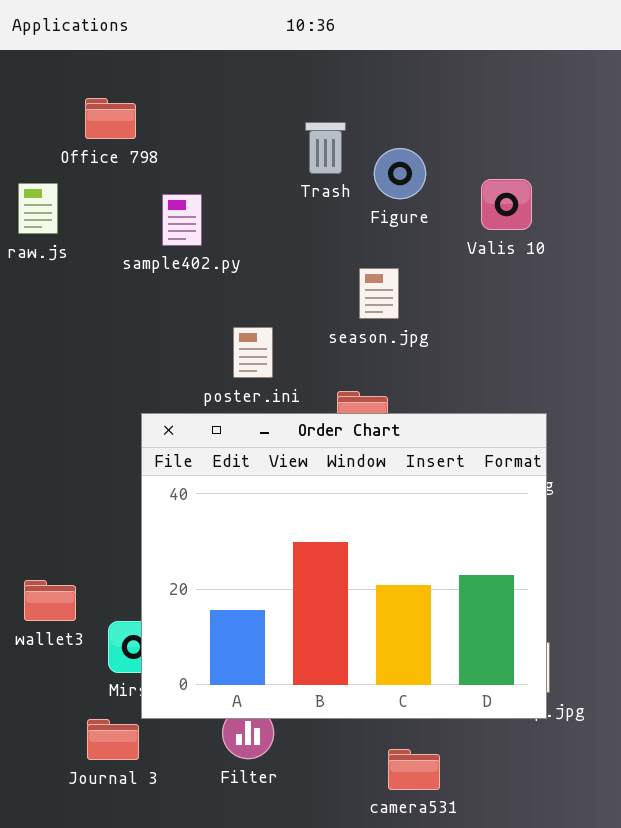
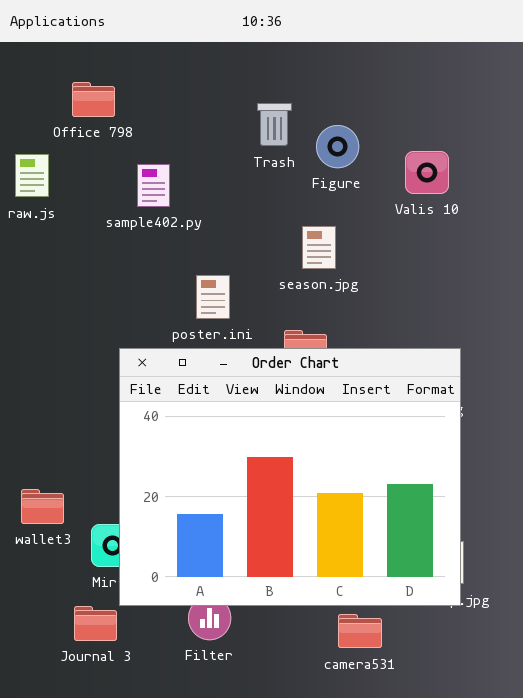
camera531: [388,749,440,790] -> [338,614,382,648], moved

